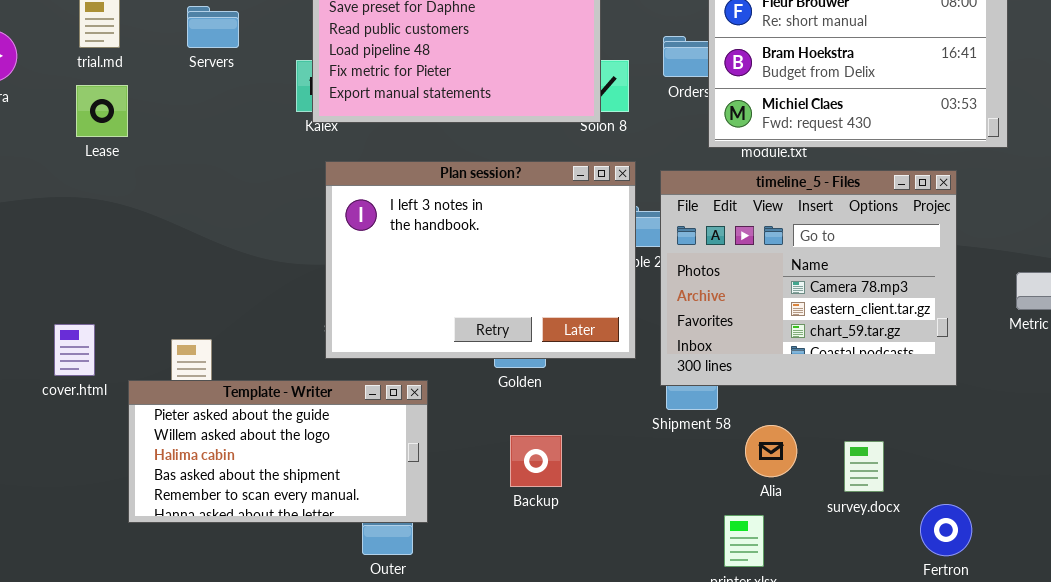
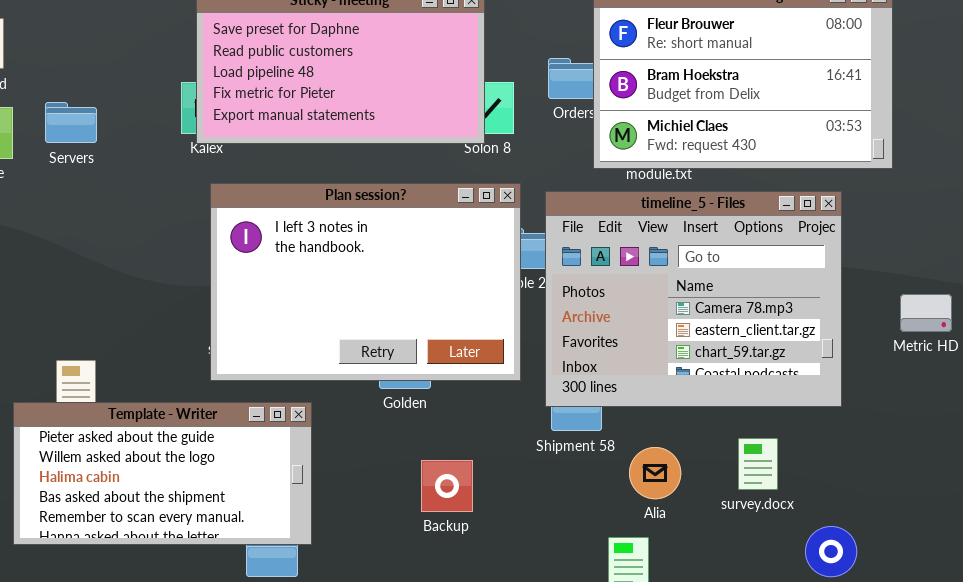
Servers: [187,6,239,48] -> [45,102,97,143], moved
Backup: [510,435,562,487] -> [421,460,473,512], moved
survey.docx: [844,441,884,492] -> [738,438,778,490], moved

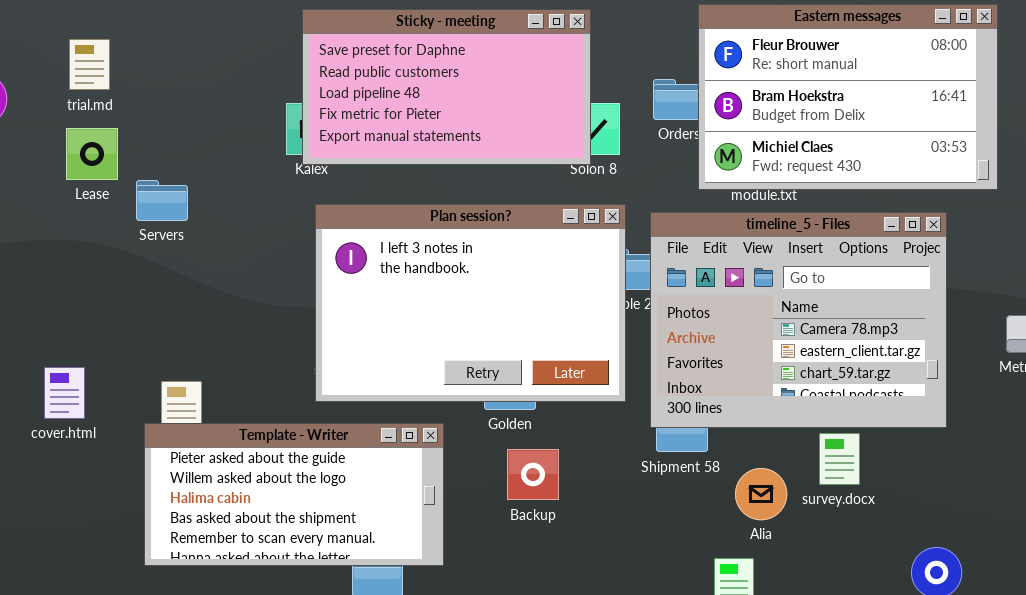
Servers: [45,102,97,143] -> [136,180,188,221], moved
Template - Writer: [13,402,312,545] -> [144,423,444,566], moved
survey.docx: [738,438,778,490] -> [819,433,860,485], moved
Backup: [421,460,473,512] -> [507,449,559,500], moved

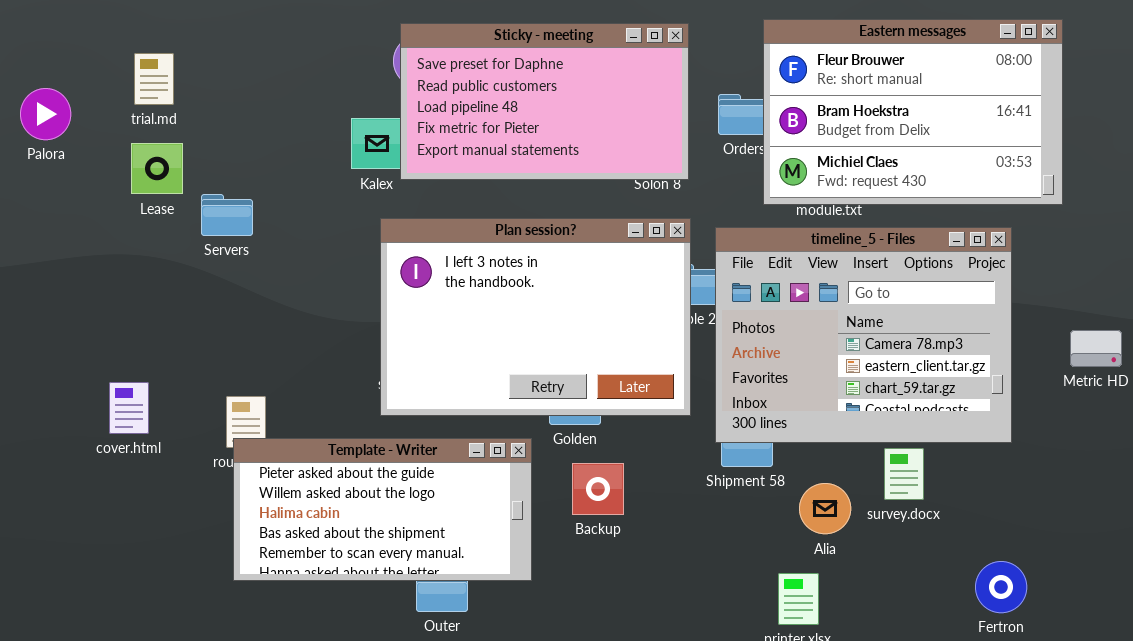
Sticky - meeting: [302,9,591,165] -> [400,23,689,180], moved
Template - Writer: [144,423,444,566] -> [233,438,532,581], moved

